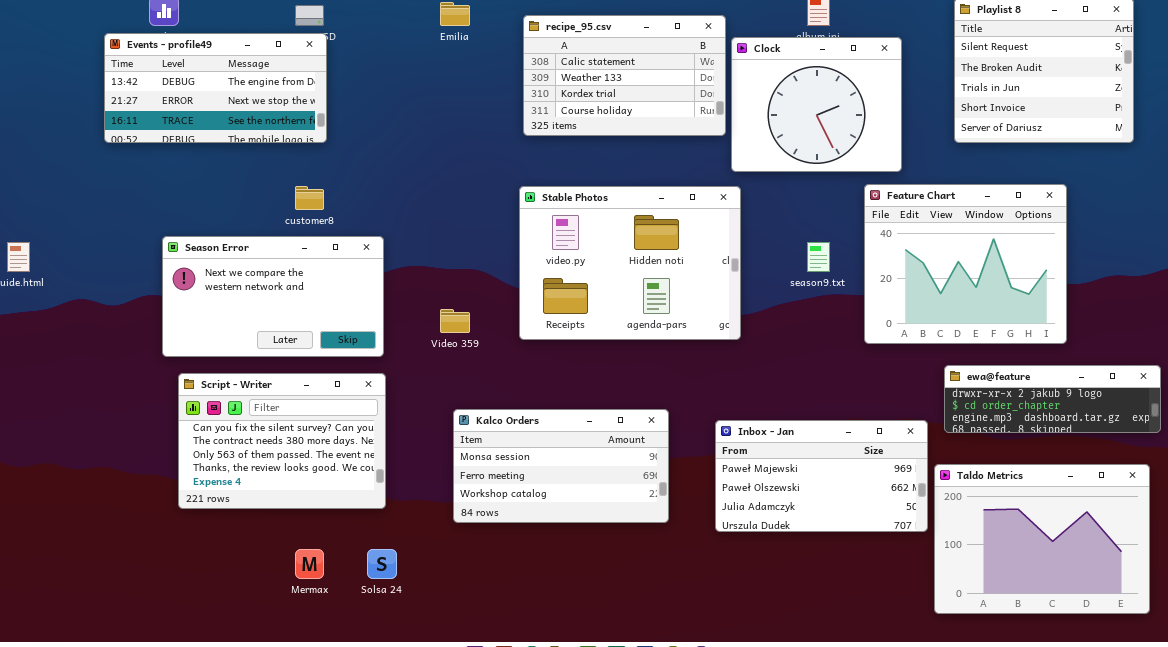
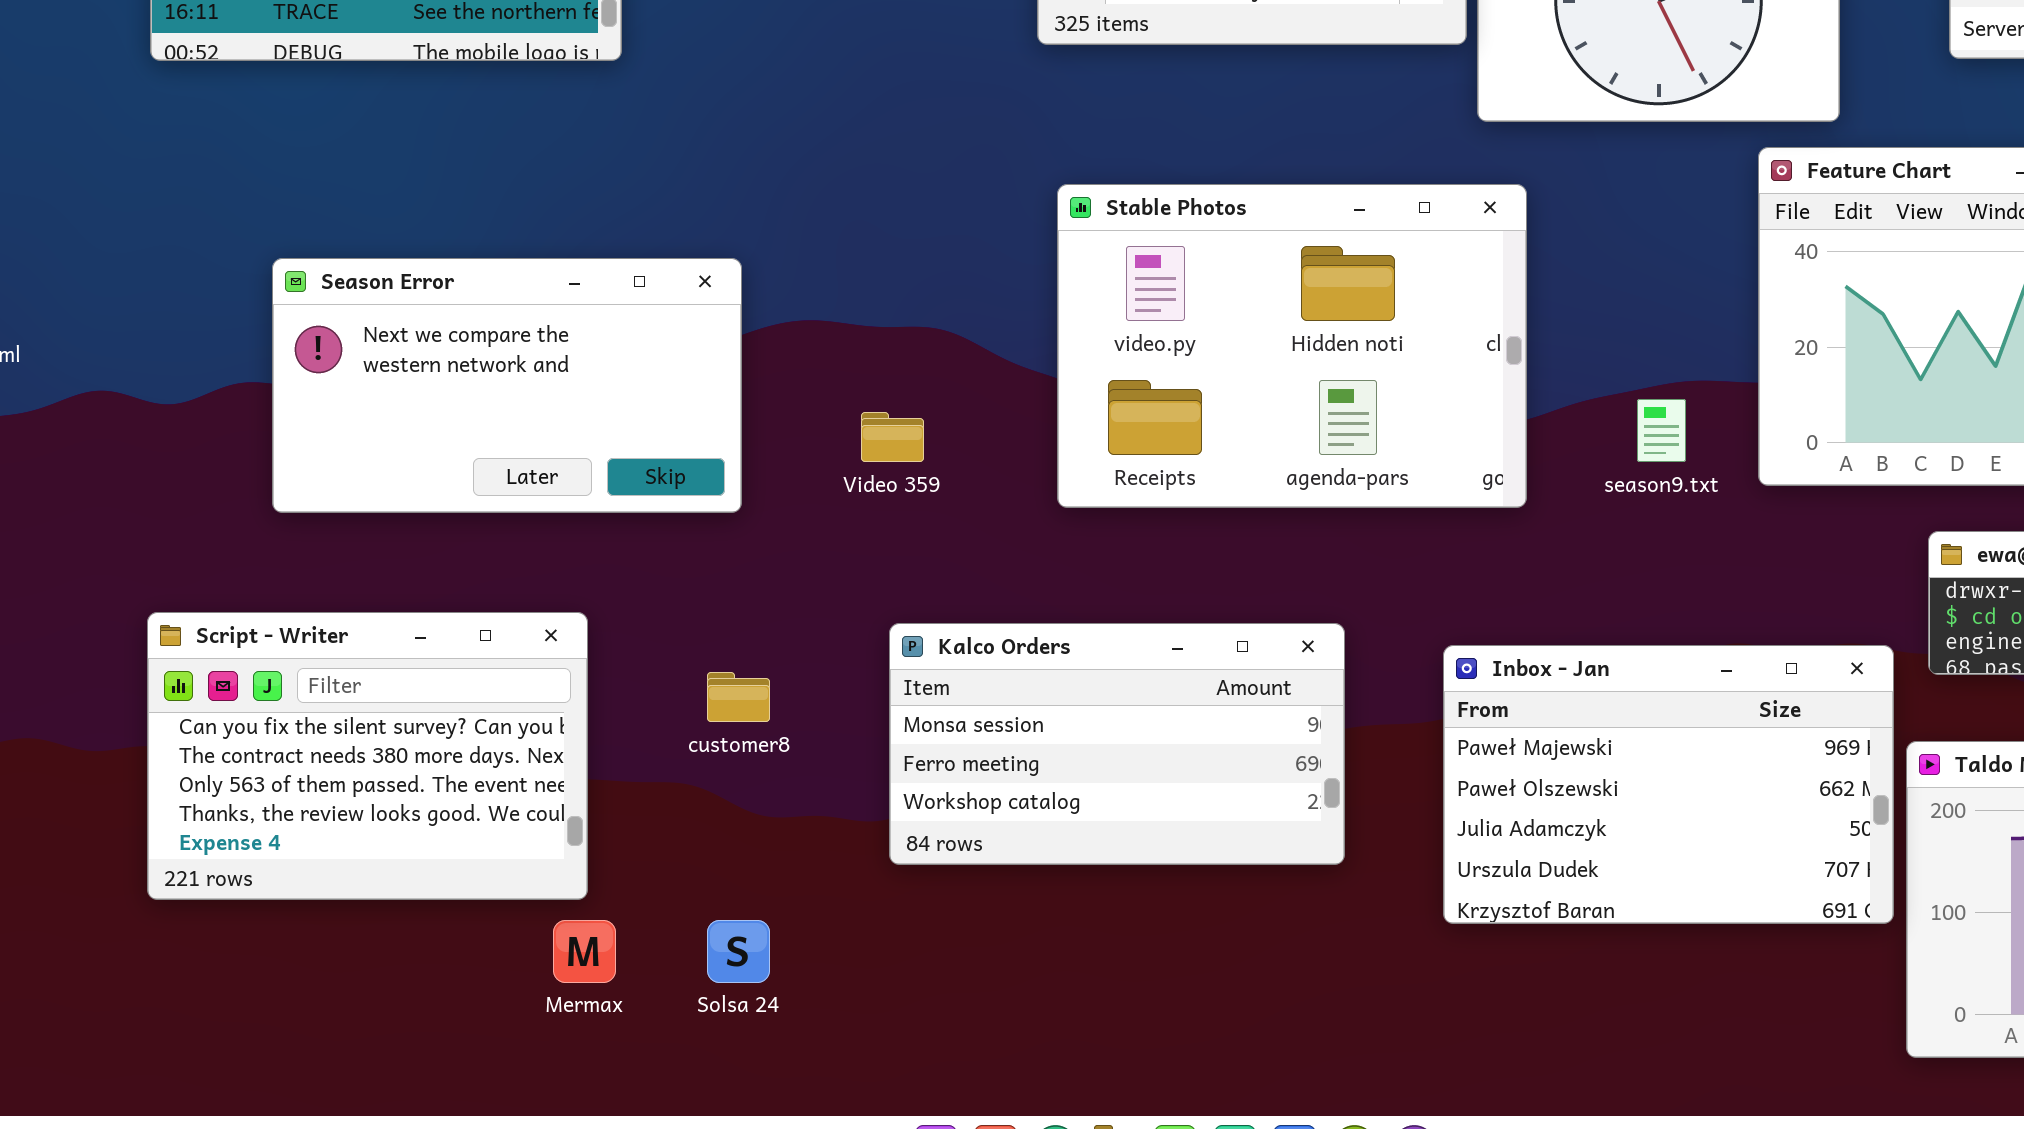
customer8: [295,186,324,210] -> [707,672,770,722], moved
Stable Photos: [519,186,741,340] -> [1057,184,1527,508], moved
season9.txt: [807,242,830,272] -> [1637,399,1686,462], moved
Script - Writer: [178,373,386,509] -> [147,612,588,900], moved
Inbox - Jan: [715,420,928,532] -> [1443,645,1894,924], resized

